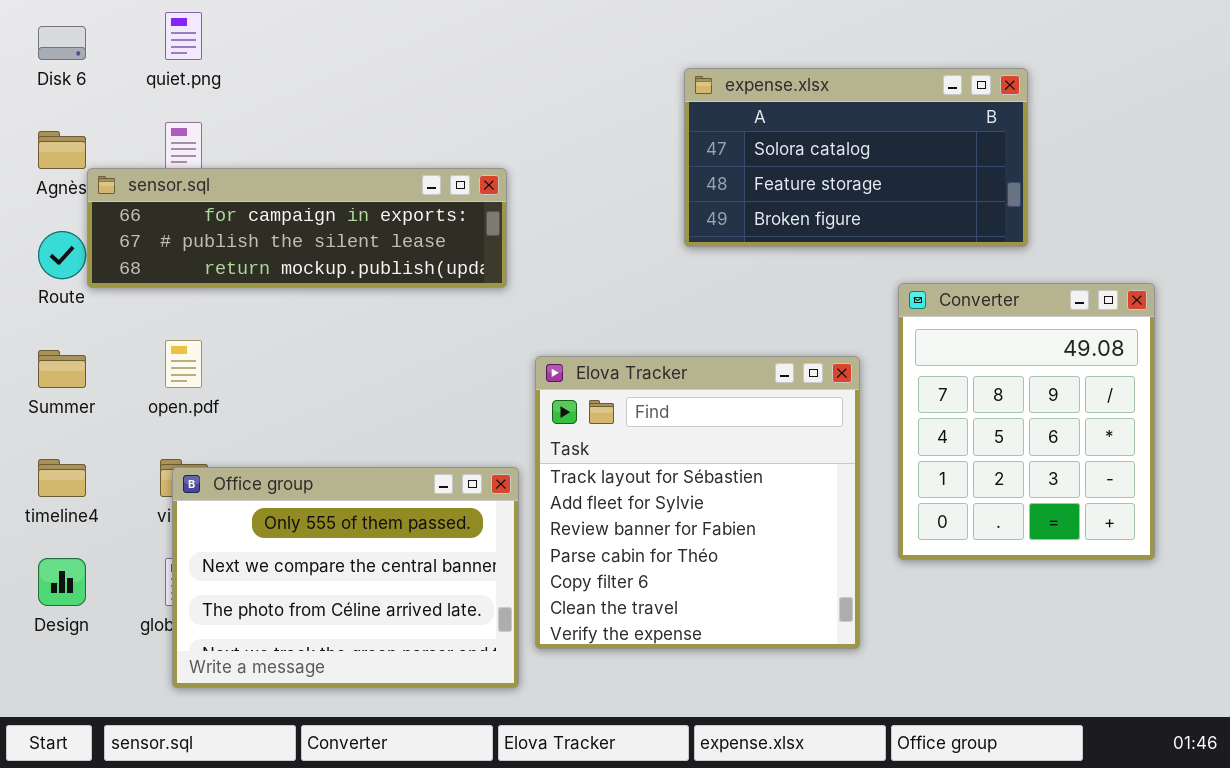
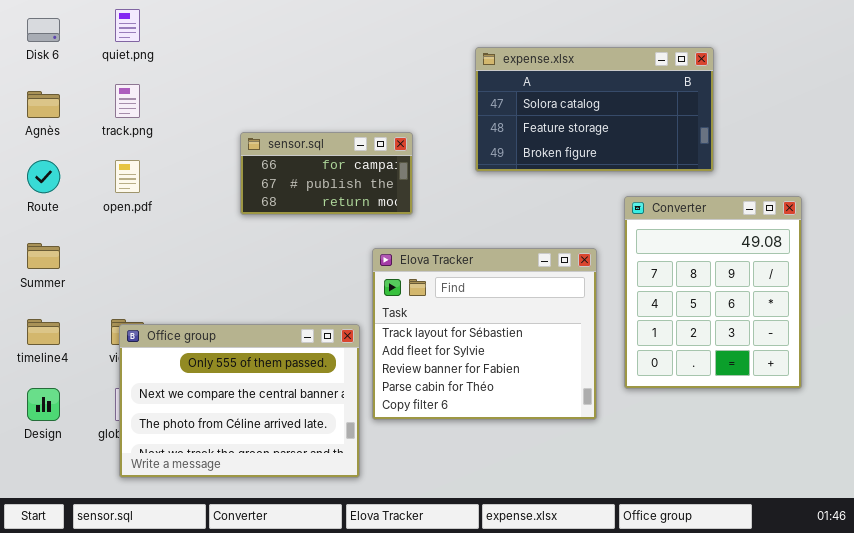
sensor.sql: [87,168,507,288] -> [240,132,413,215], moved, resized
open.pdf: [165,340,202,388] -> [115,160,140,193], moved
Elova Tracker: [535,356,860,649] -> [372,248,597,420], resized

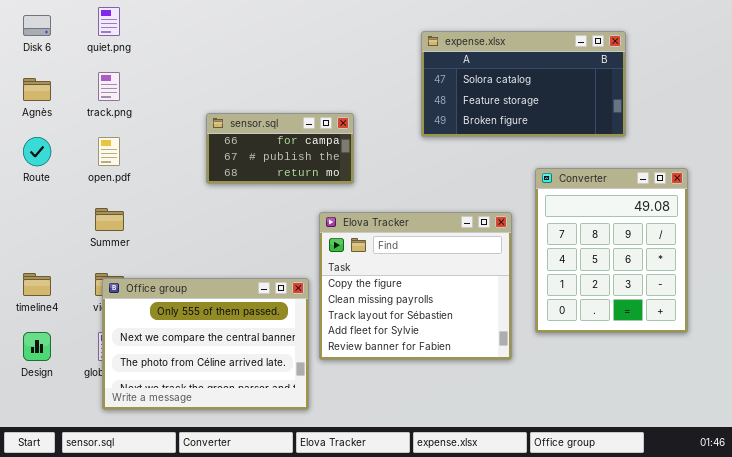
expense.xlsx: [475,47,714,172] -> [421,31,626,137], moved
Summer: [27,243,60,269] -> [95,208,124,231], moved
Elova Tracker: [372,248,597,420] -> [319,212,512,360], scrolled up 2 rows

